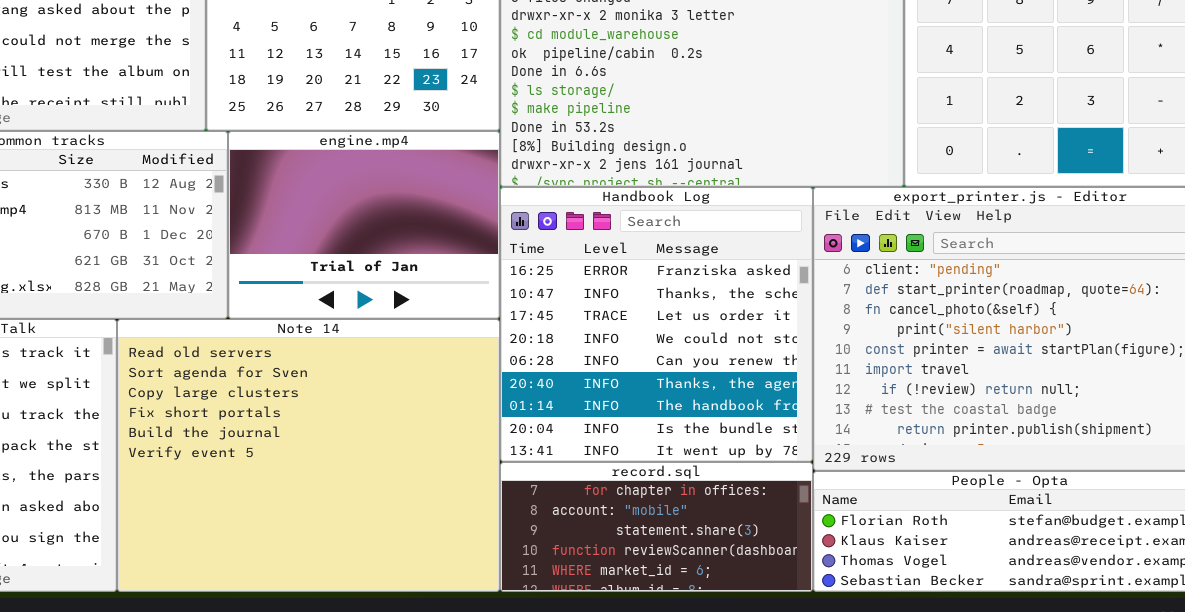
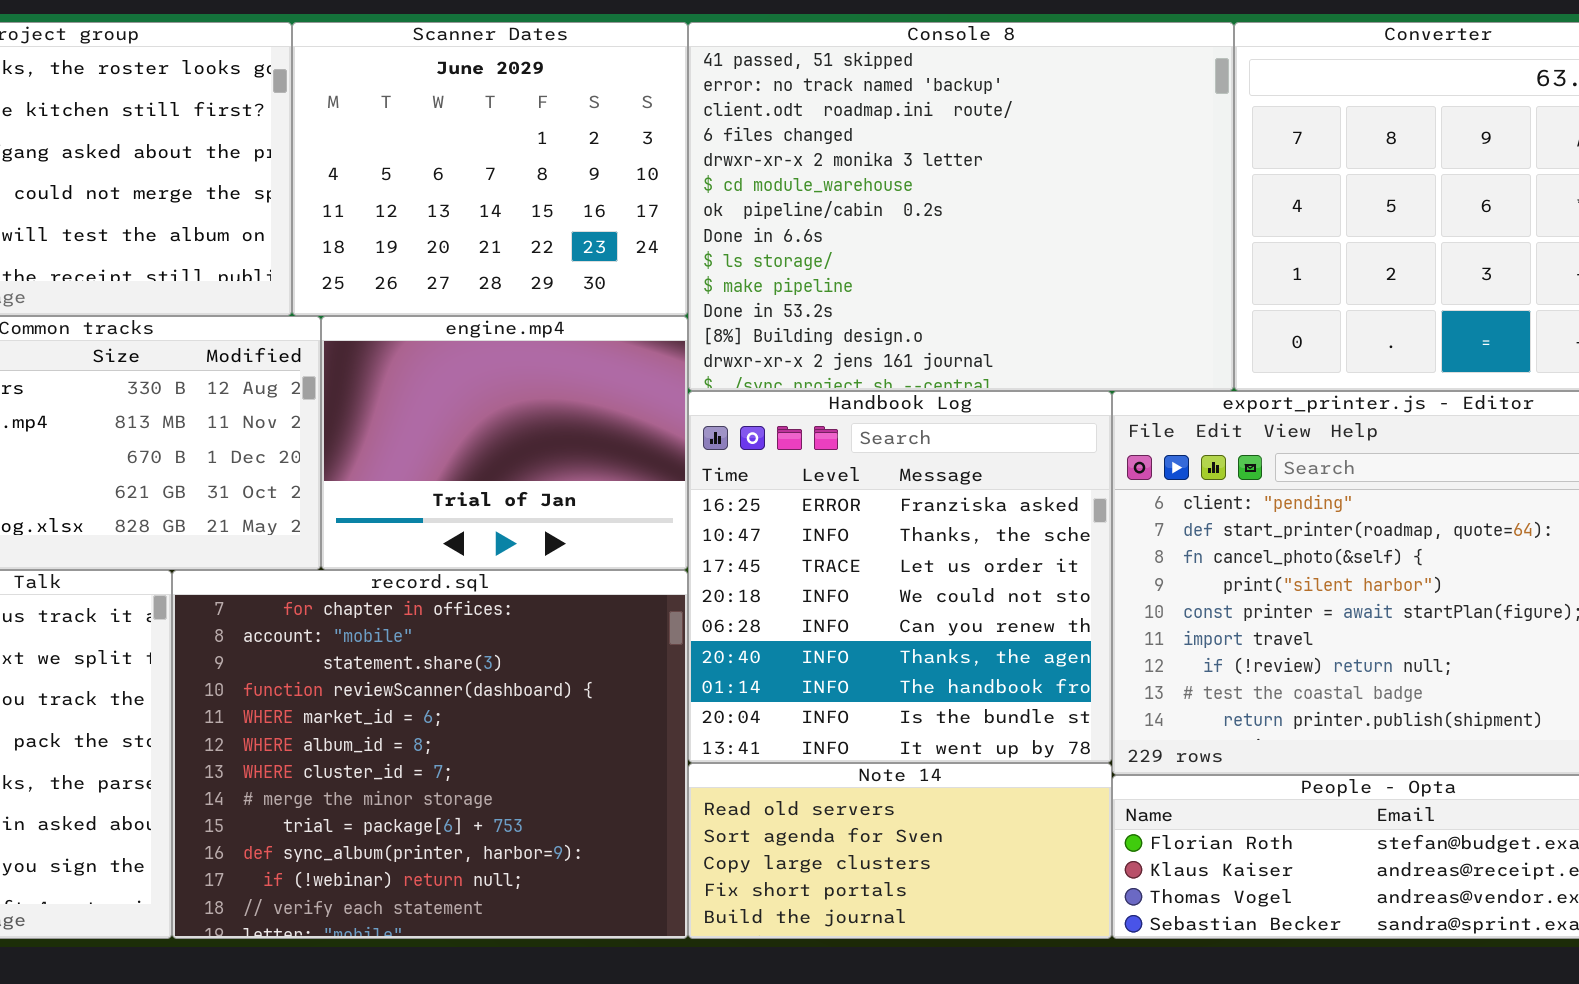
Note 14: [117,319,500,592] -> [688,763,1112,939], moved, resized
record.sql: [500,462,813,592] -> [172,570,688,939], moved, resized

